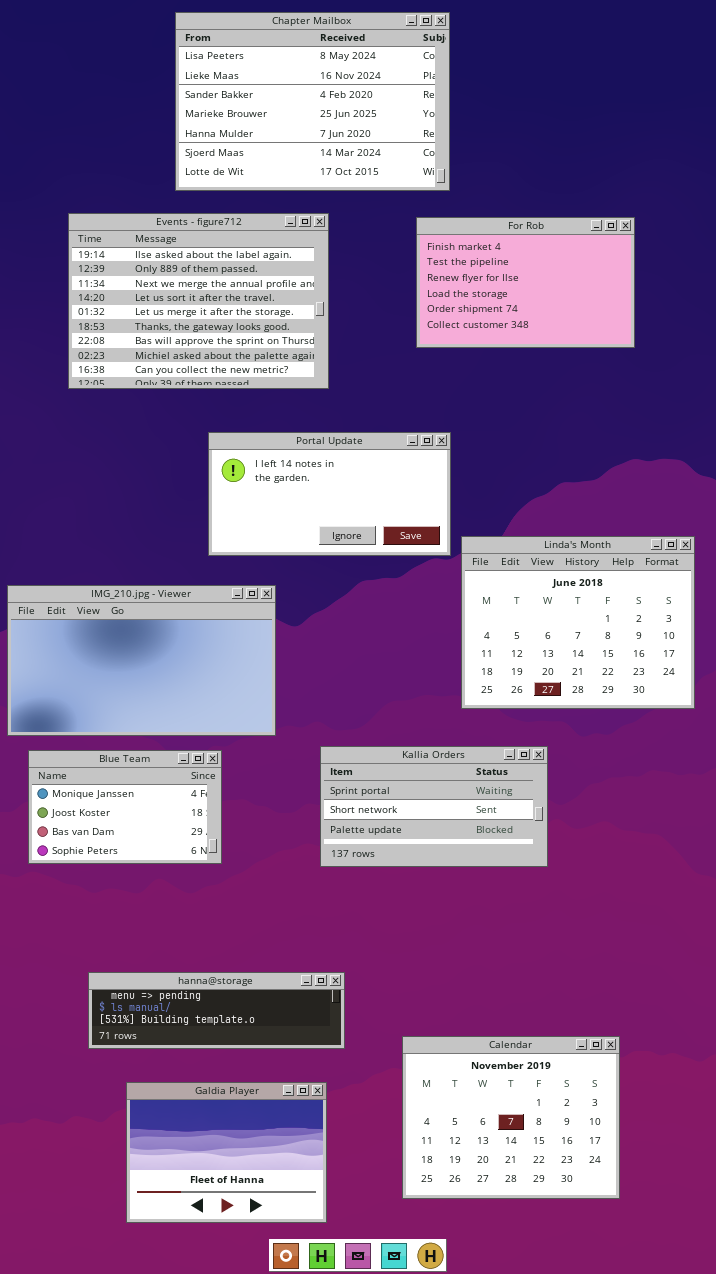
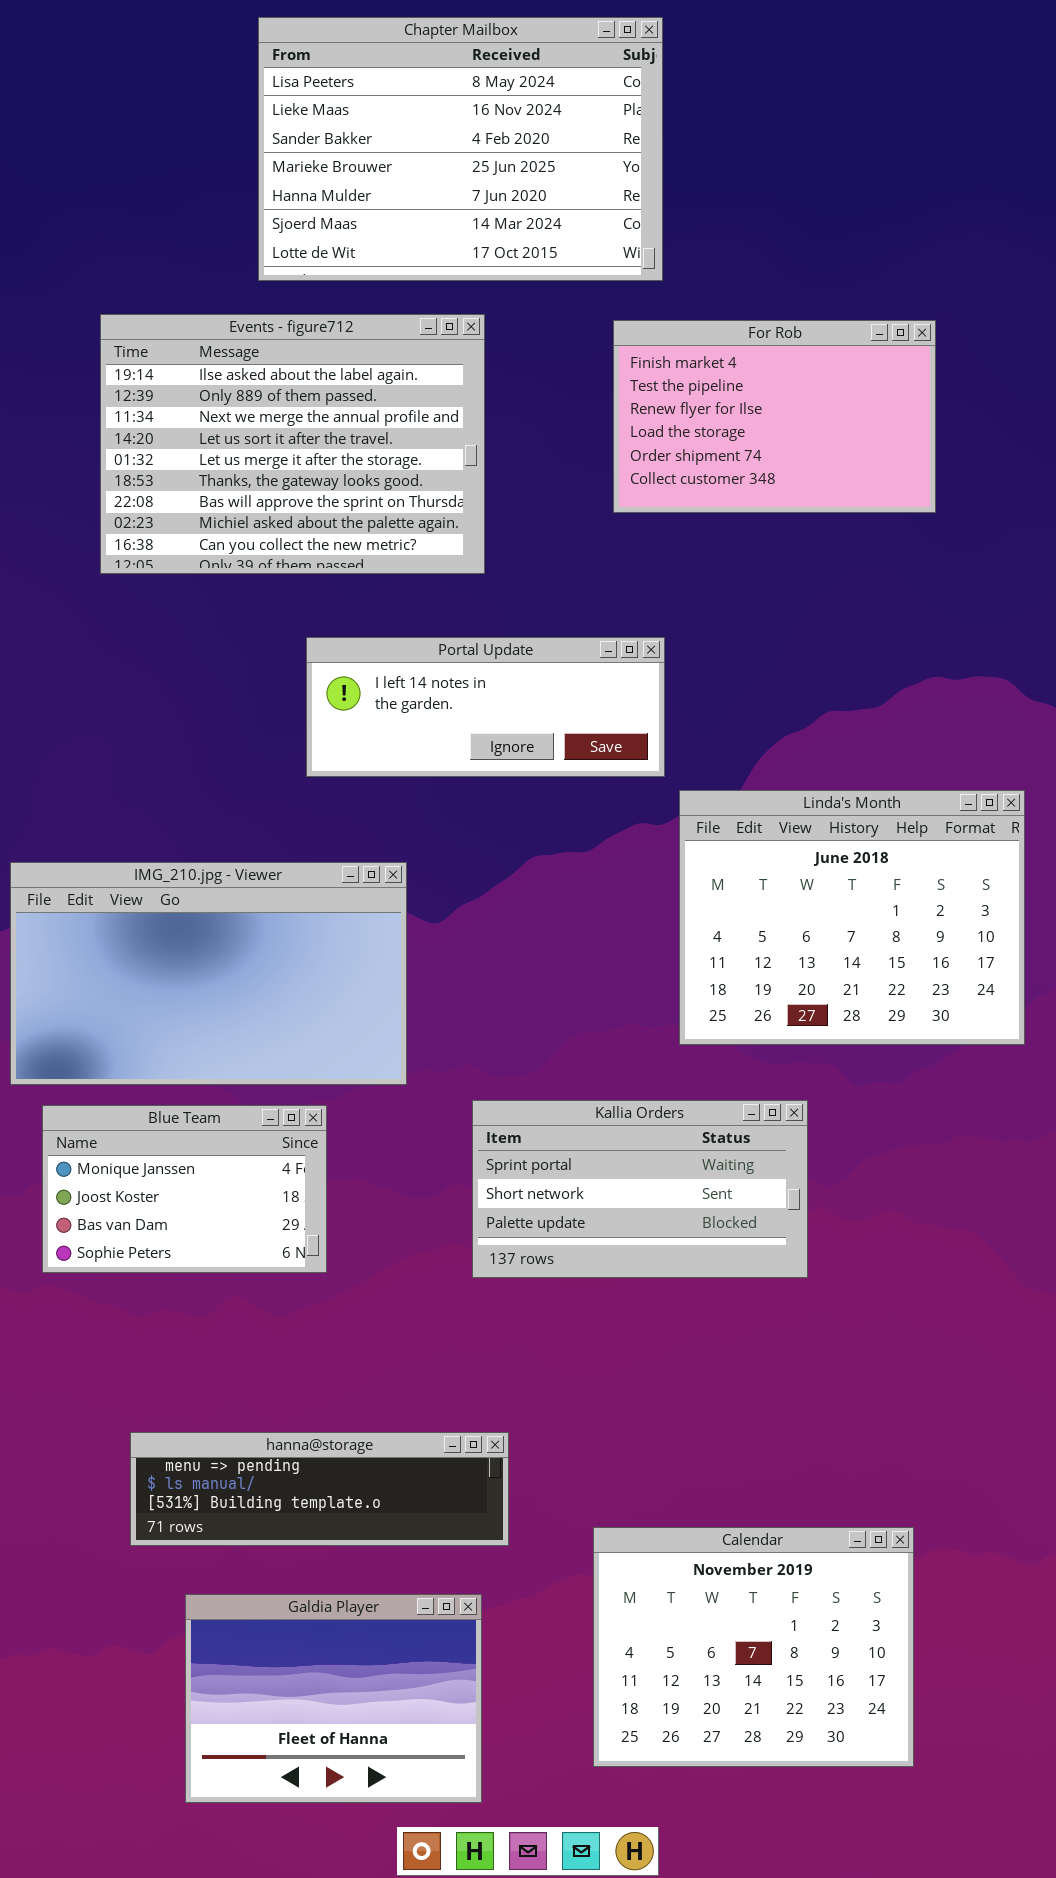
Portal Update: [208,432,451,556] -> [306,637,665,777], resized

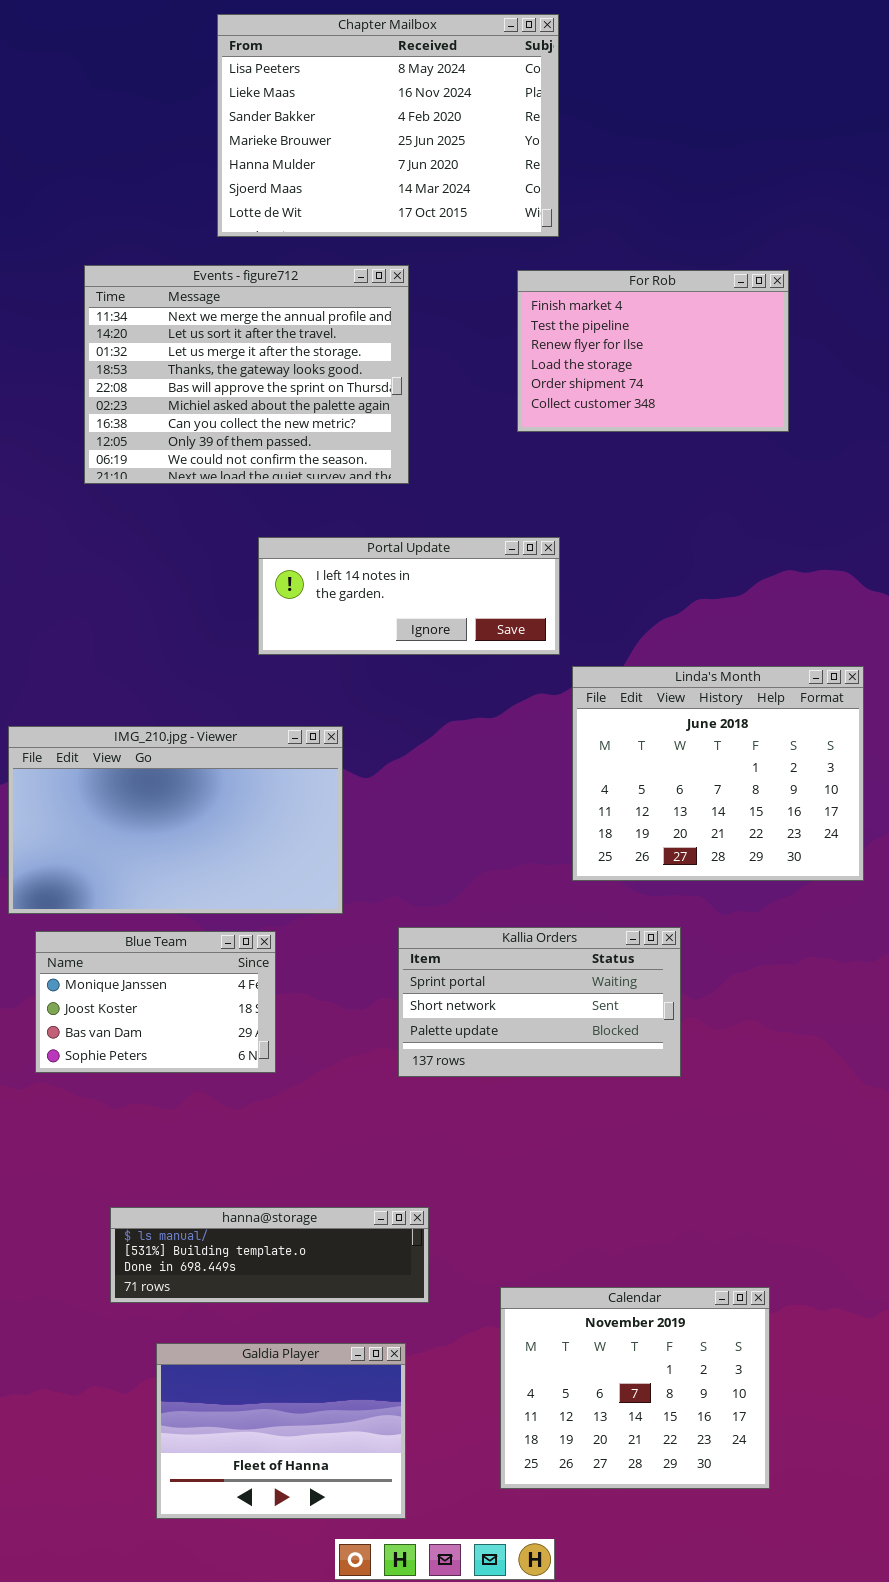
Events - figure712: [100,314,485,574] -> [84,265,409,484], scrolled down 2 rows
hanna@storage: [130,1432,509,1546] -> [110,1207,429,1303], scrolled down 1 row

